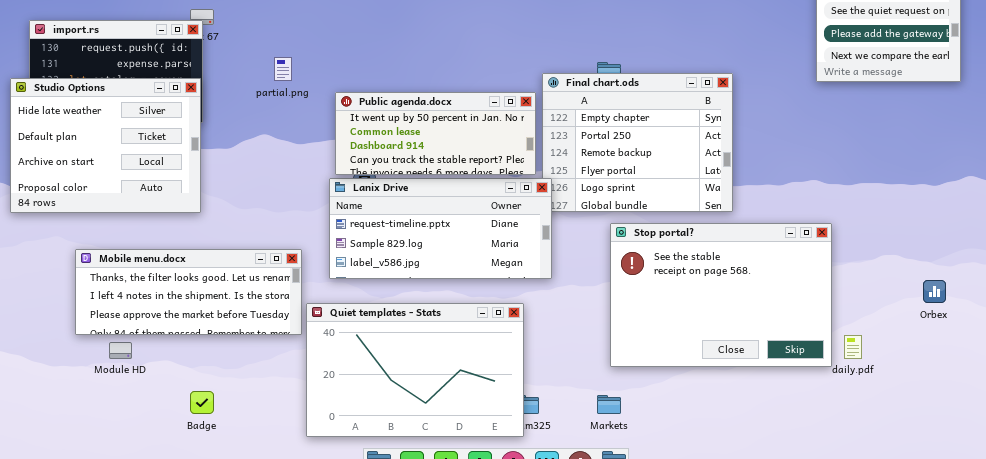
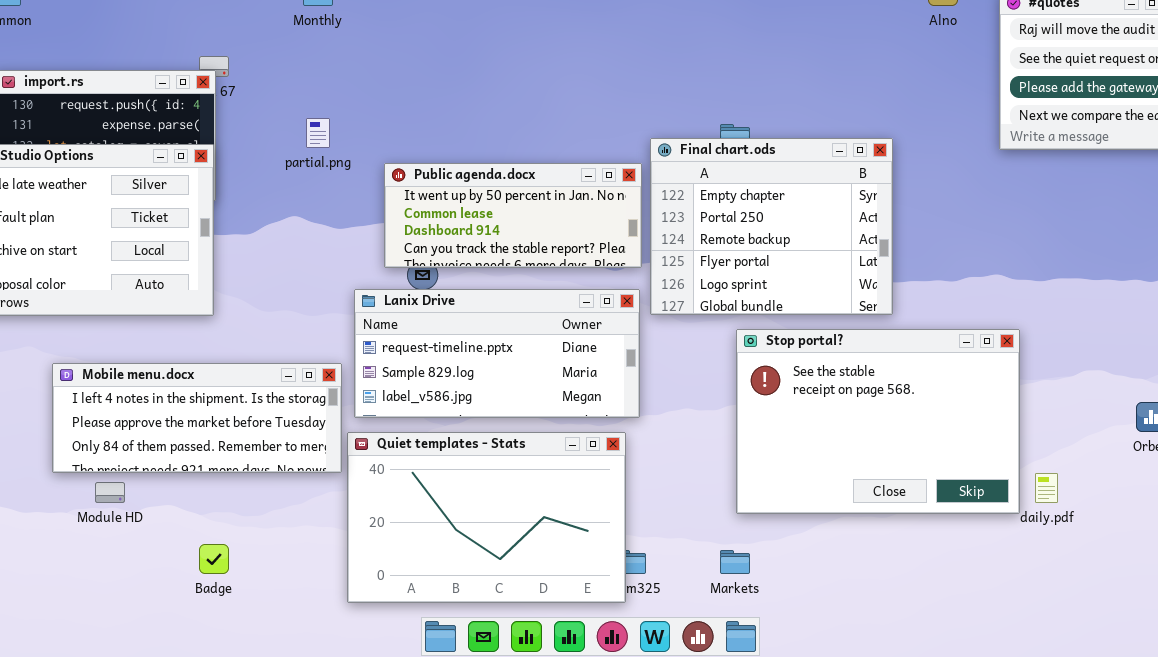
Lanix Drive: [329,178,552,279] -> [354,289,640,418], moved
Mobile menu.docx: [75,249,302,335] -> [52,363,342,473], scrolled down 1 row

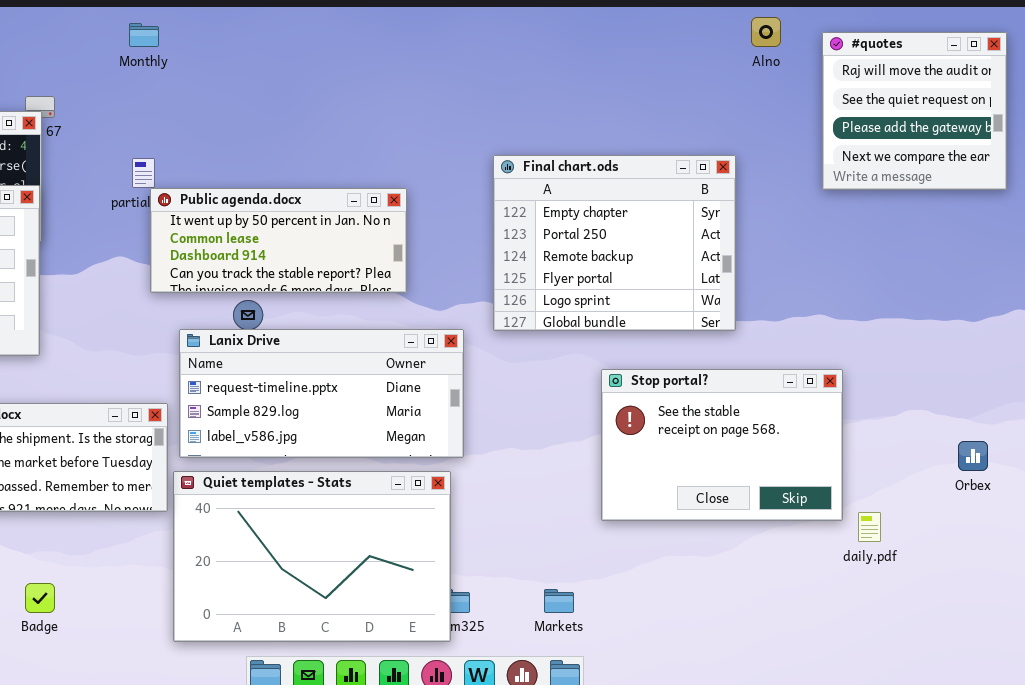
Final chart.ods: [650,138,893,315] -> [493,155,736,331], moved
Public agenda.docx: [384,163,642,268] -> [150,188,407,293], moved
Stop portal?: [736,329,1020,514] -> [601,369,843,521], resized

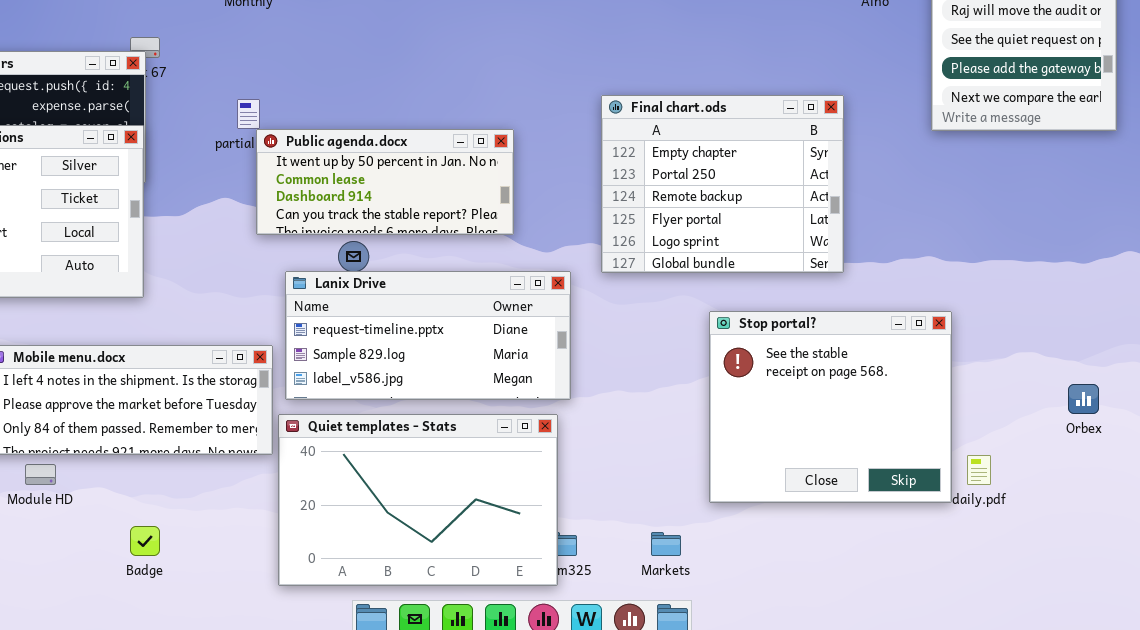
Stop portal?: [601,369,843,521] -> [709,311,952,503], resized

